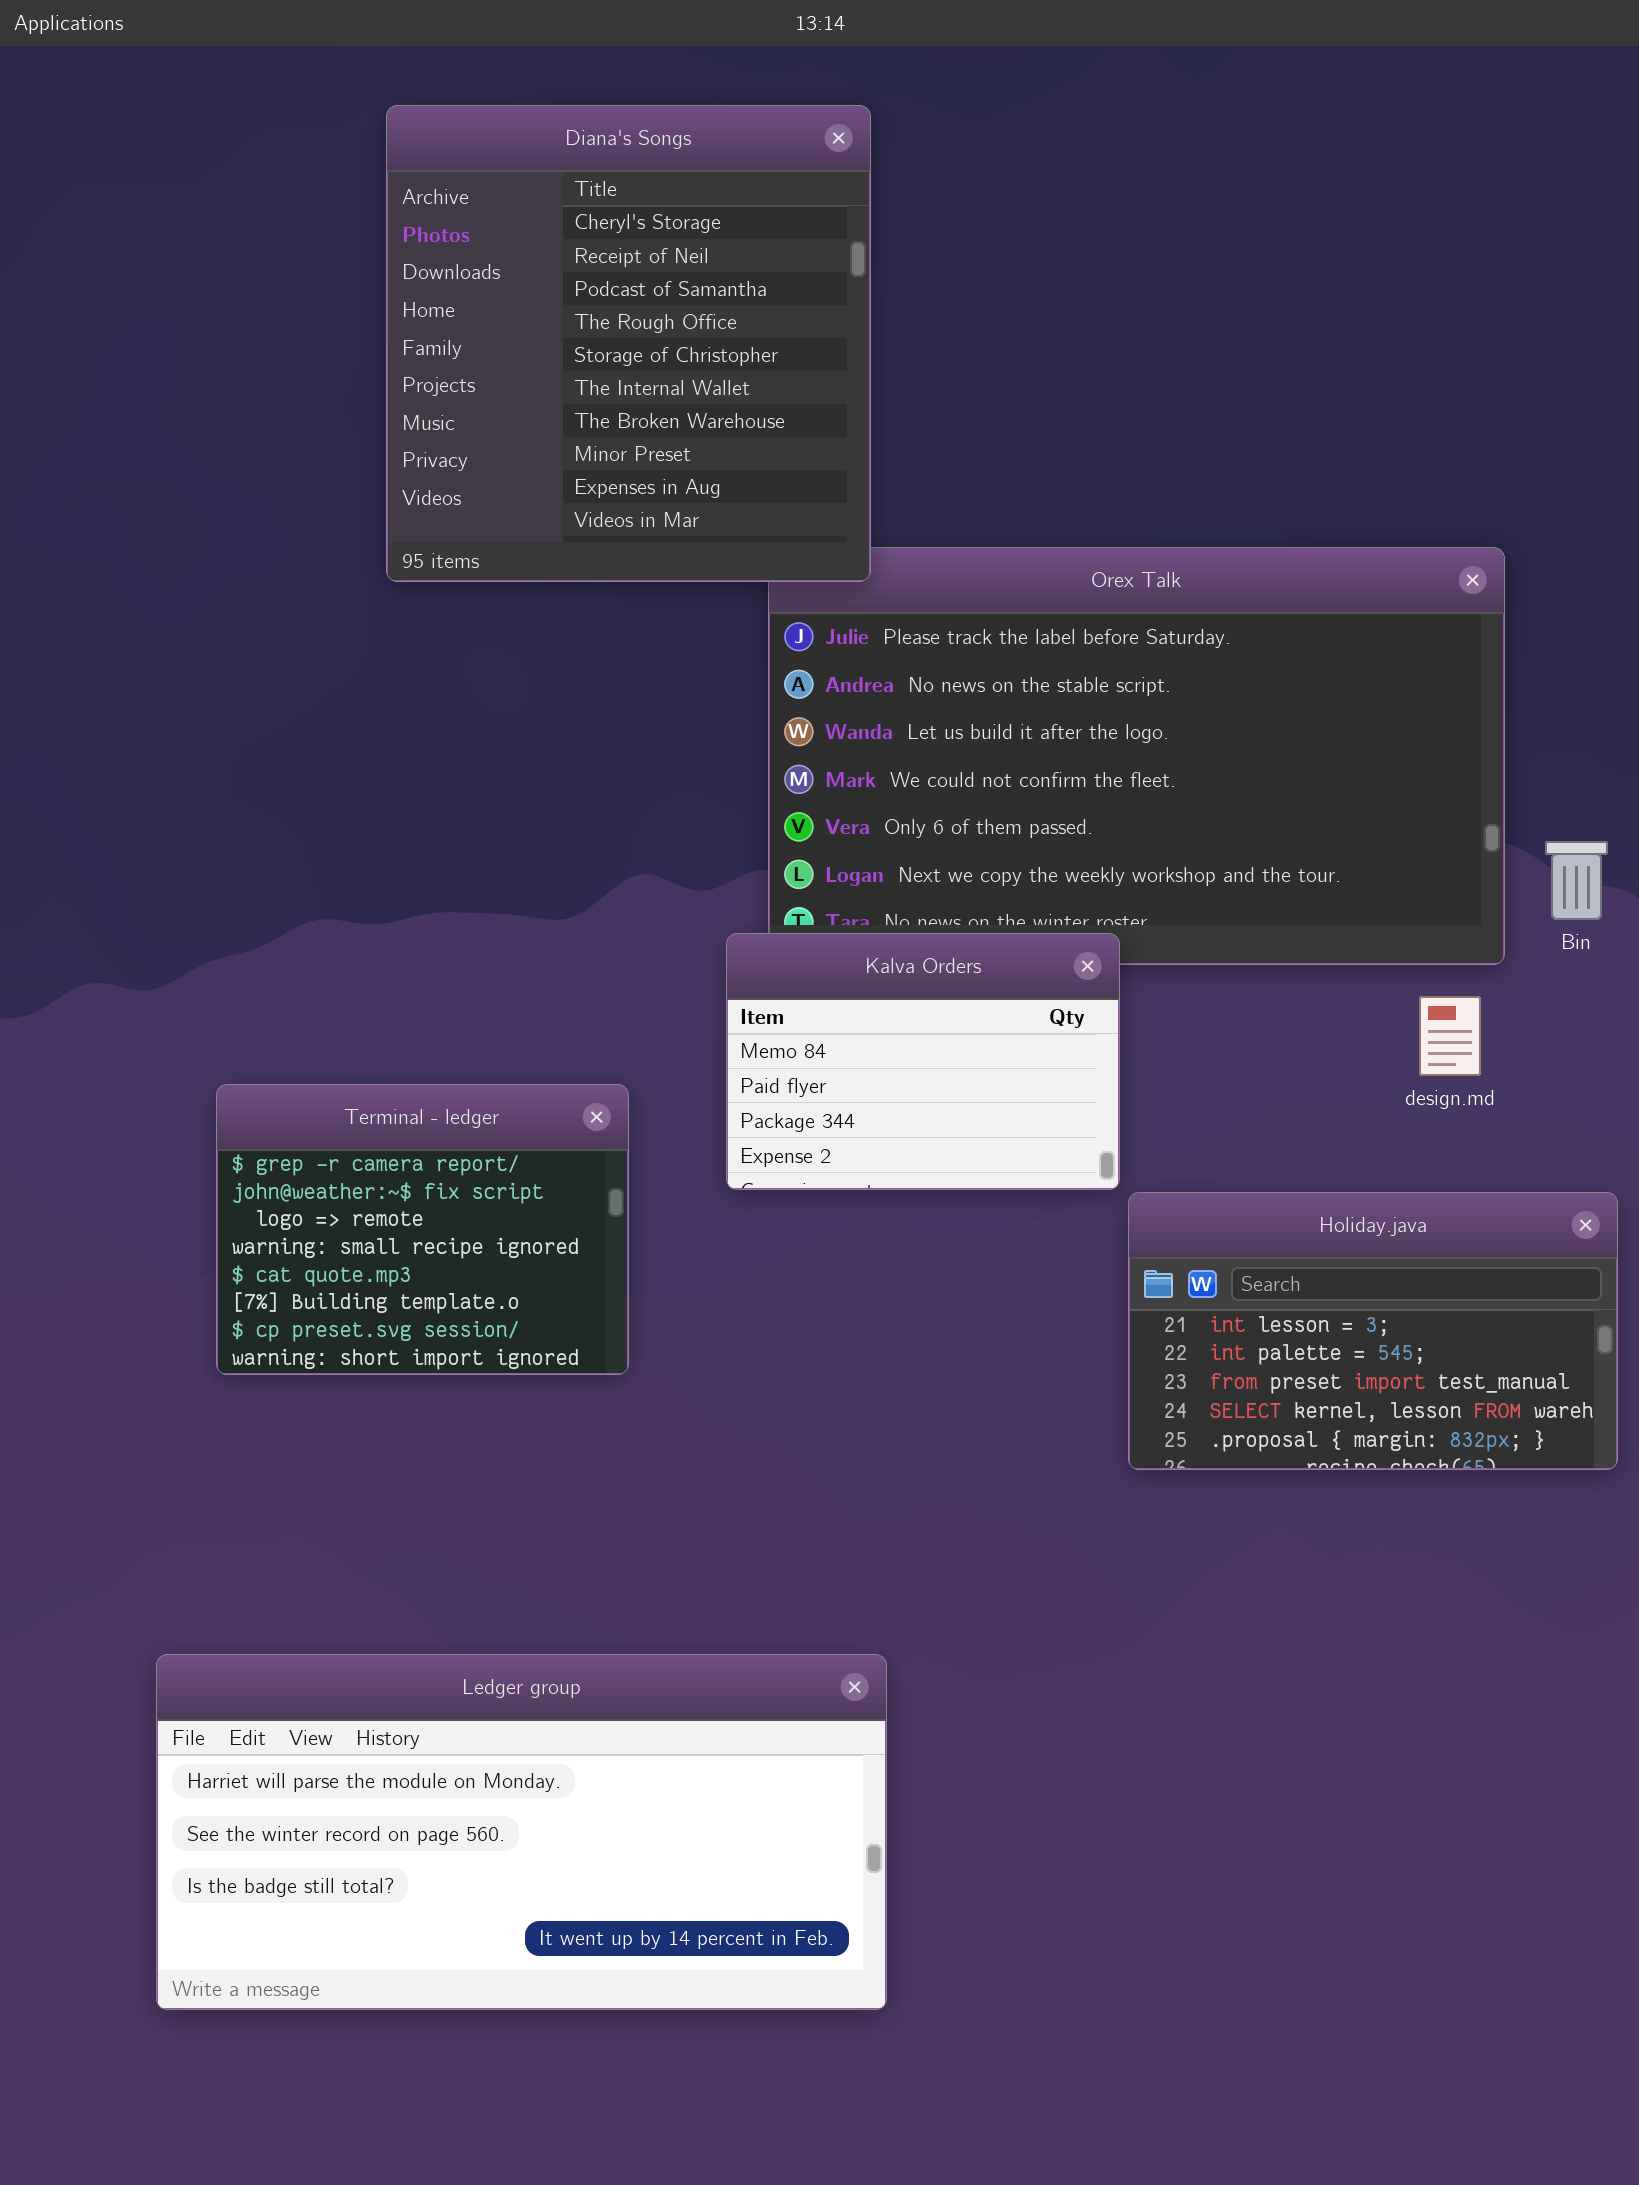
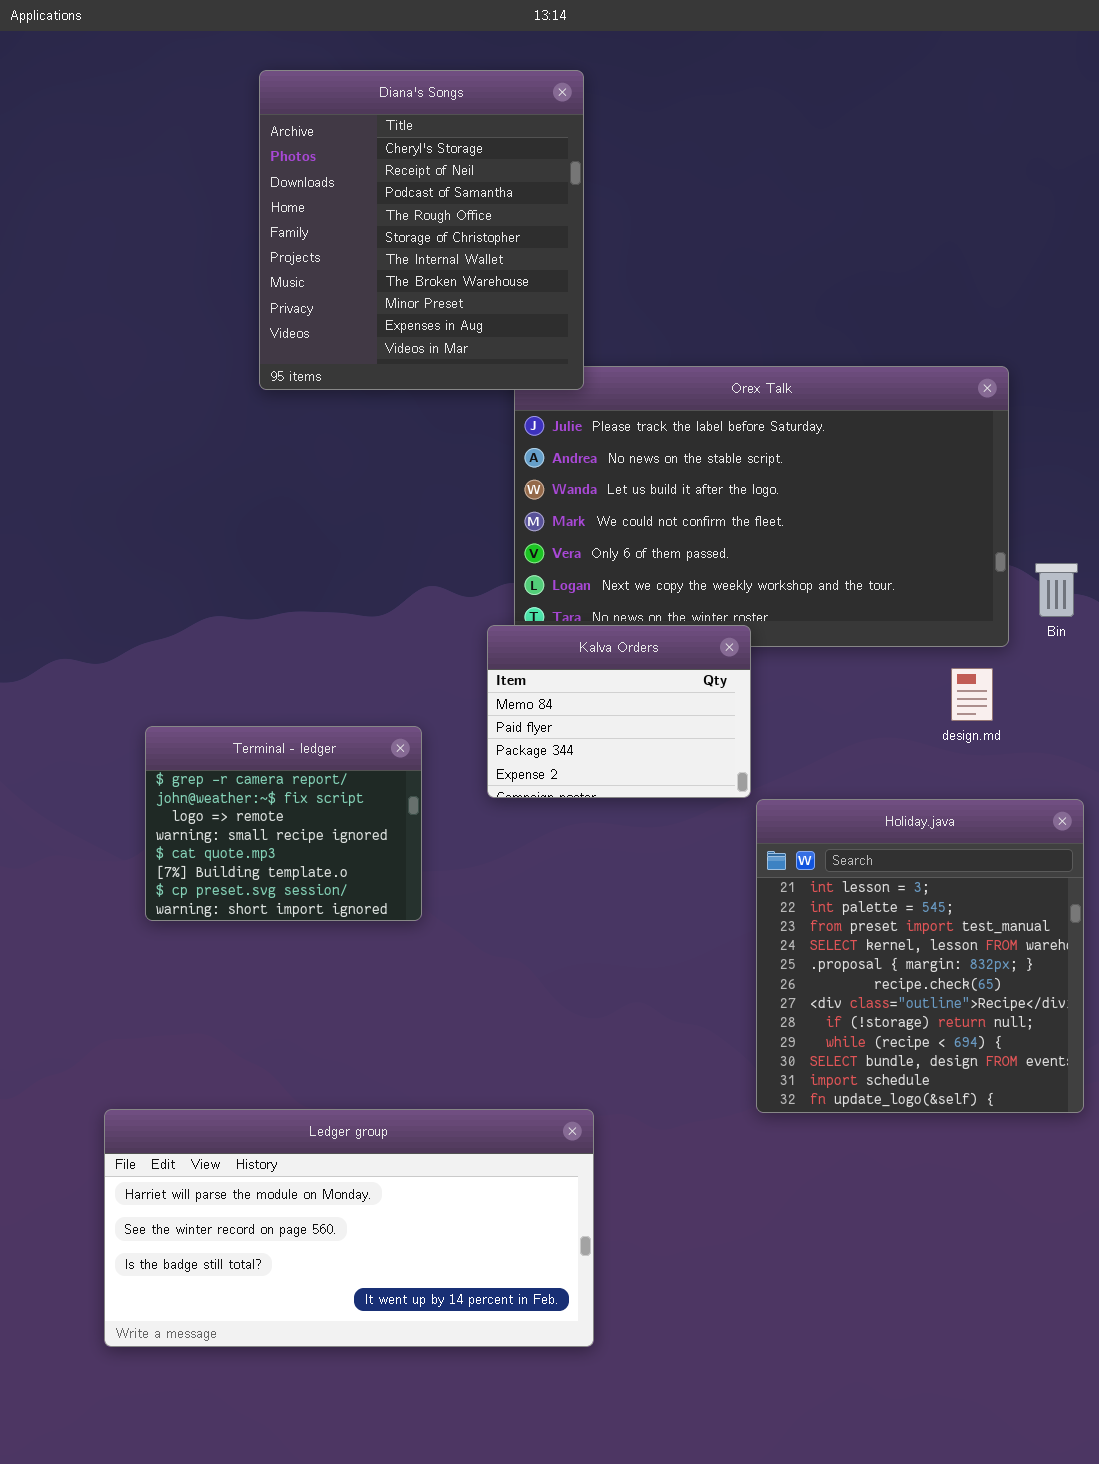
Holiday.java: [1128,1192,1618,1470] -> [756,799,1084,1113], resized

